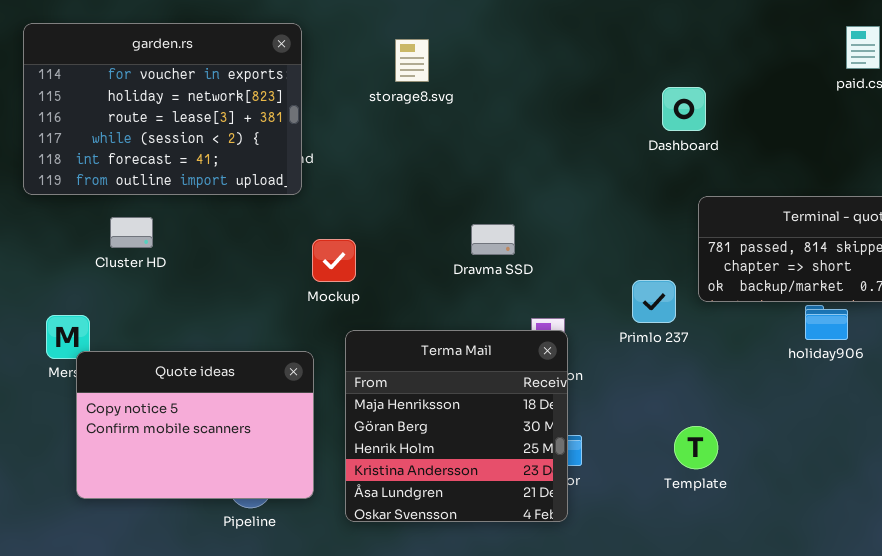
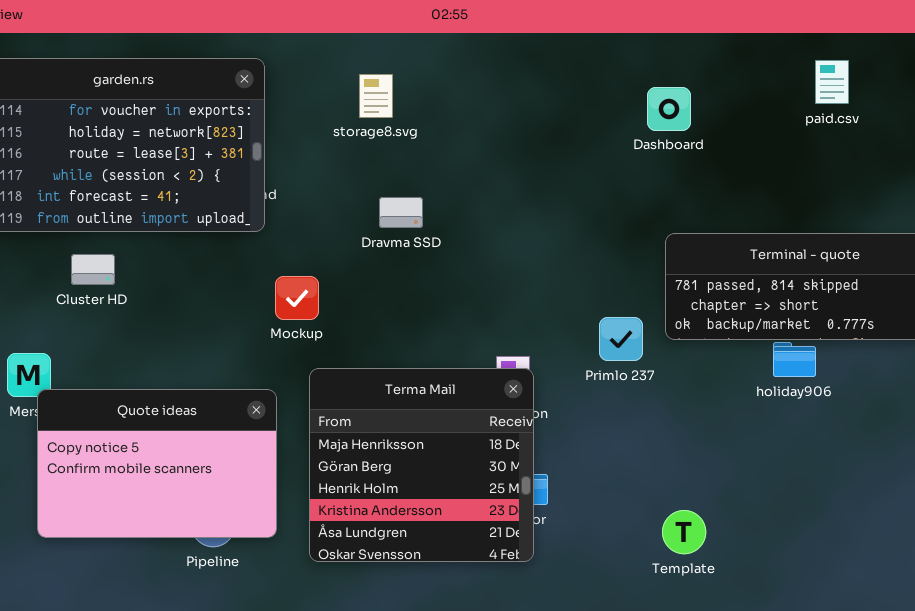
Dashboard: [662,87,706,131] -> [647,87,691,131], moved
Dravma SSD: [471,224,515,255] -> [379,197,423,228], moved
Template: [674,426,718,469] -> [662,510,706,554], moved

